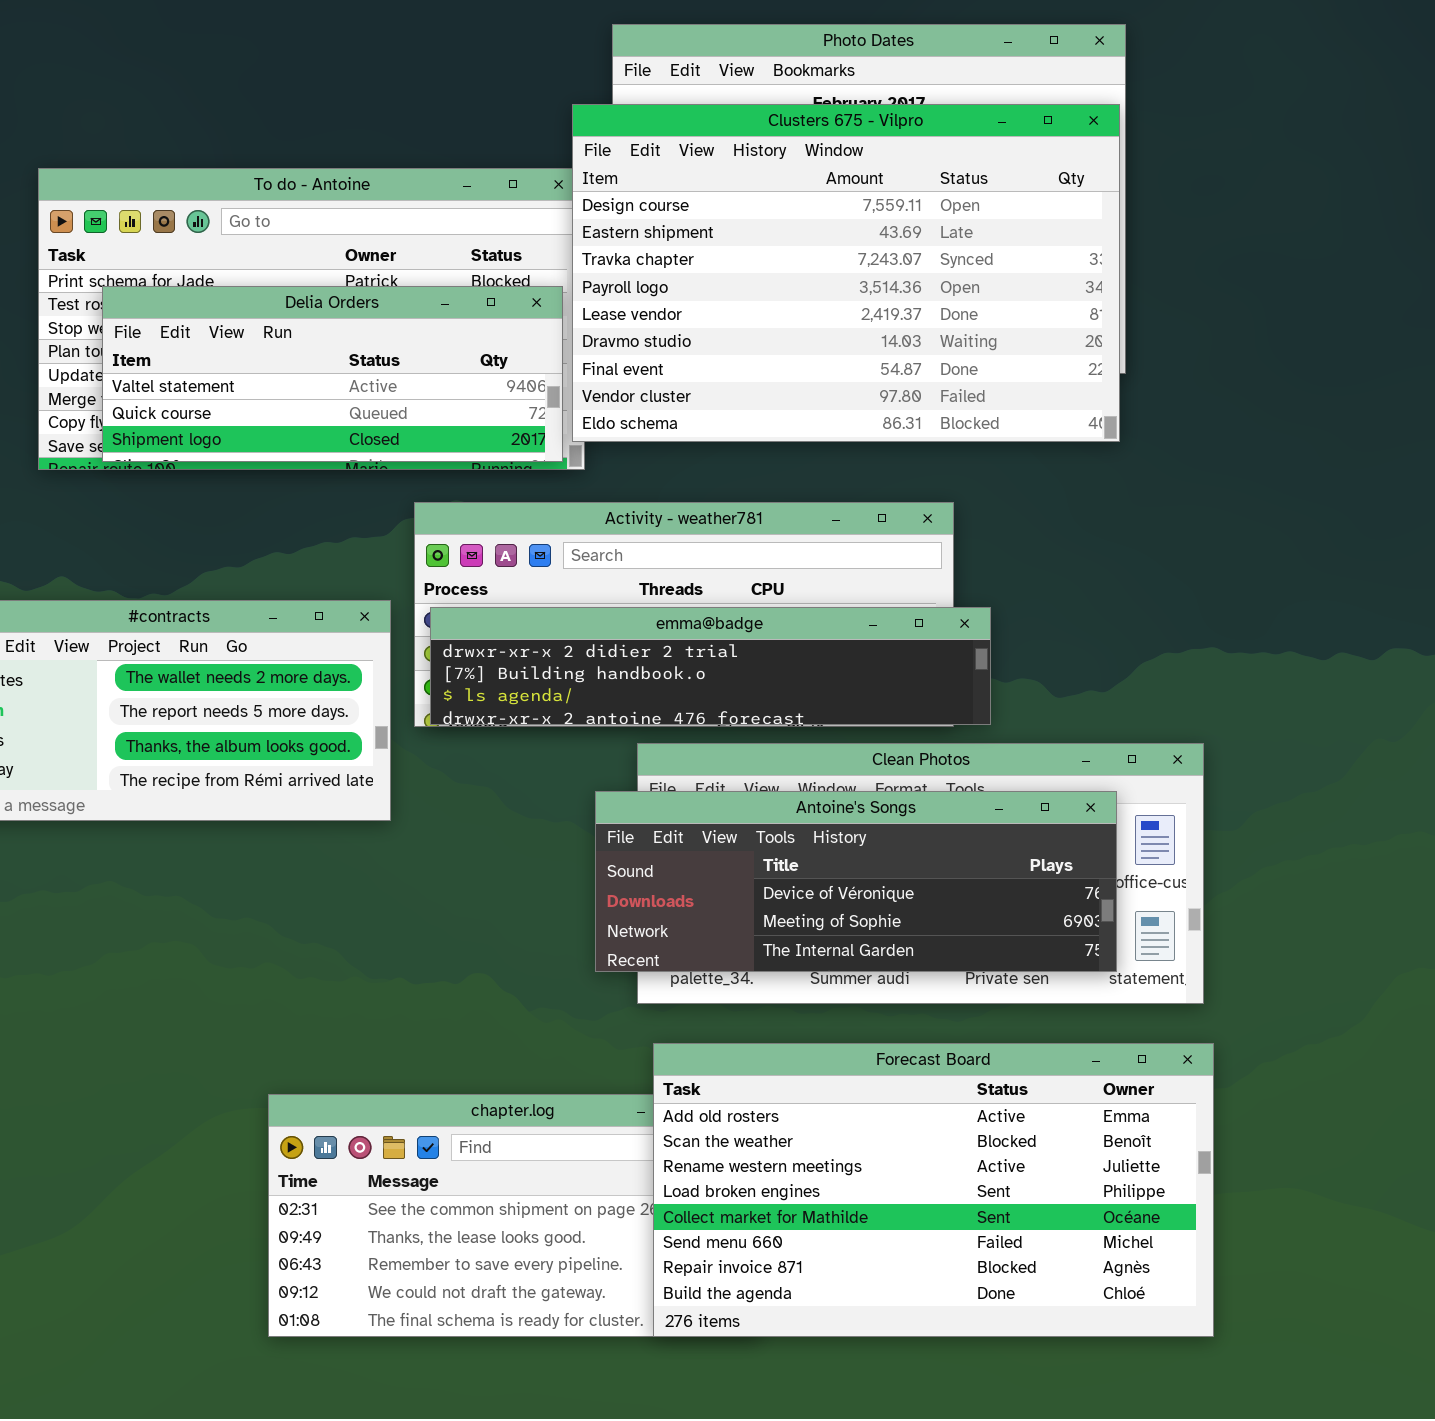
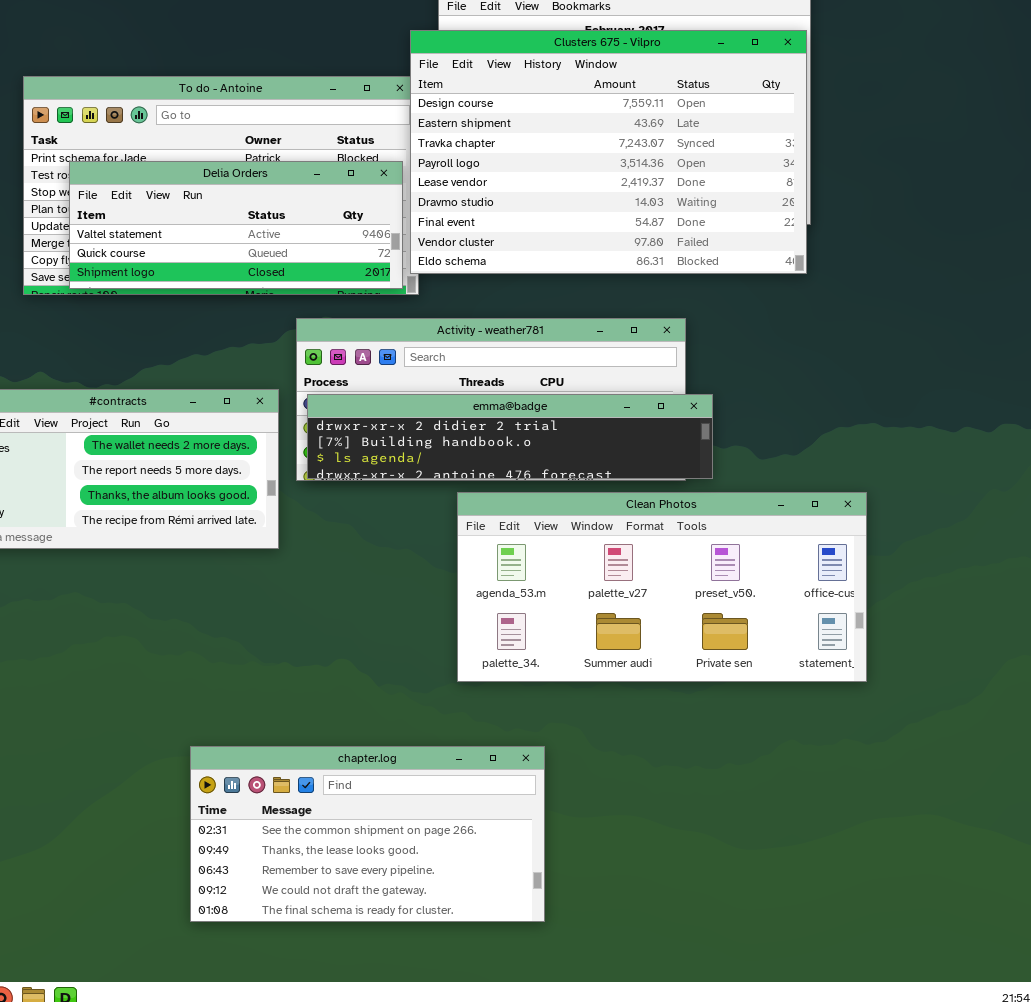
Antoine's Songs: [595,791,1117,972] -> none, closed
Forecast Board: [653,1043,1214,1337] -> none, closed

